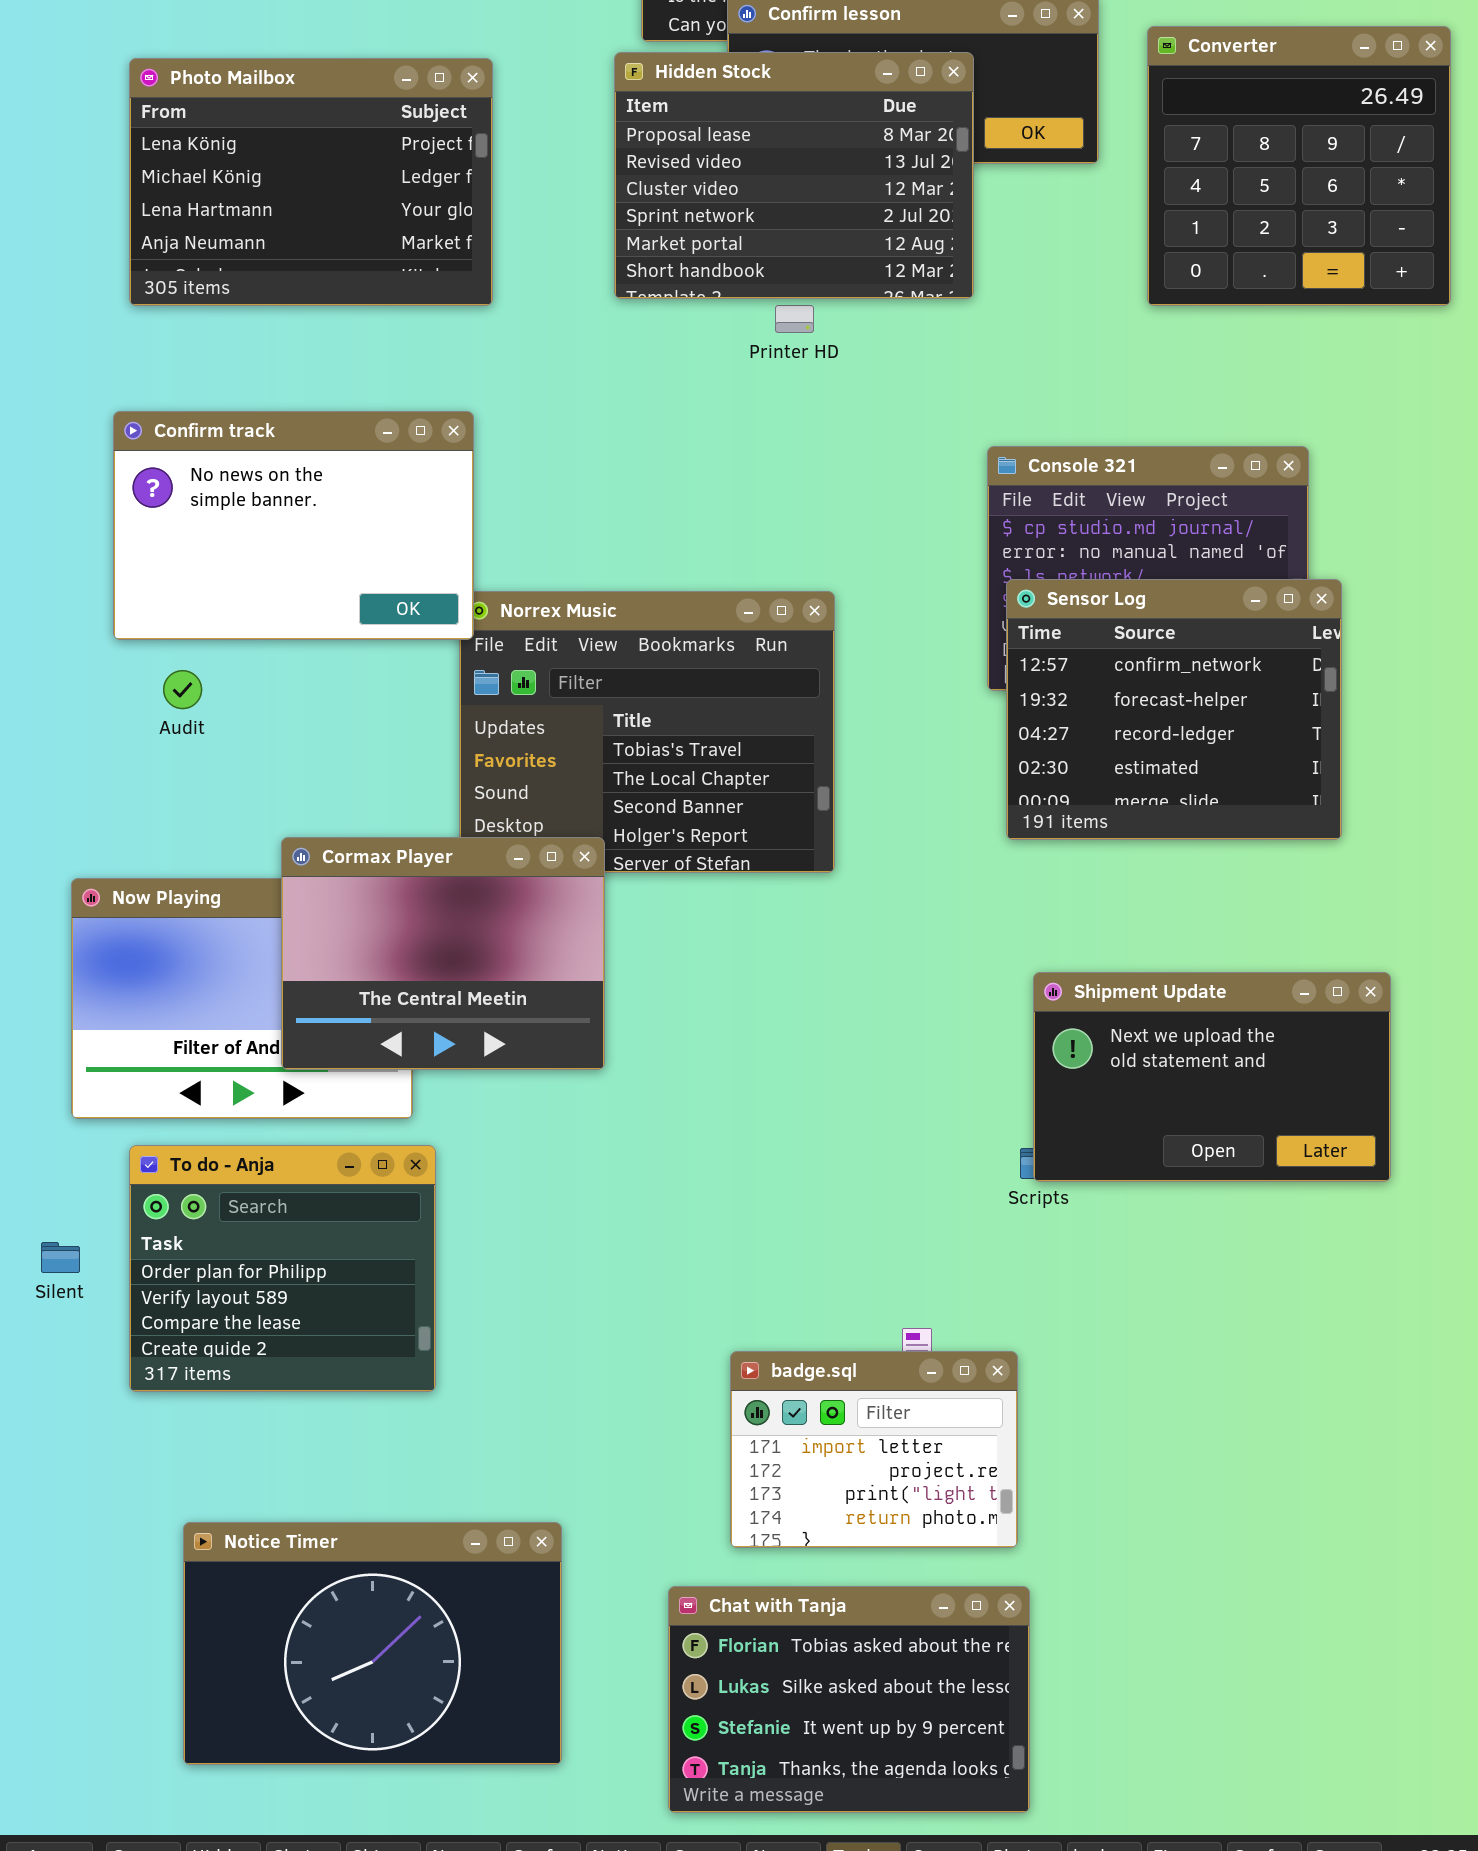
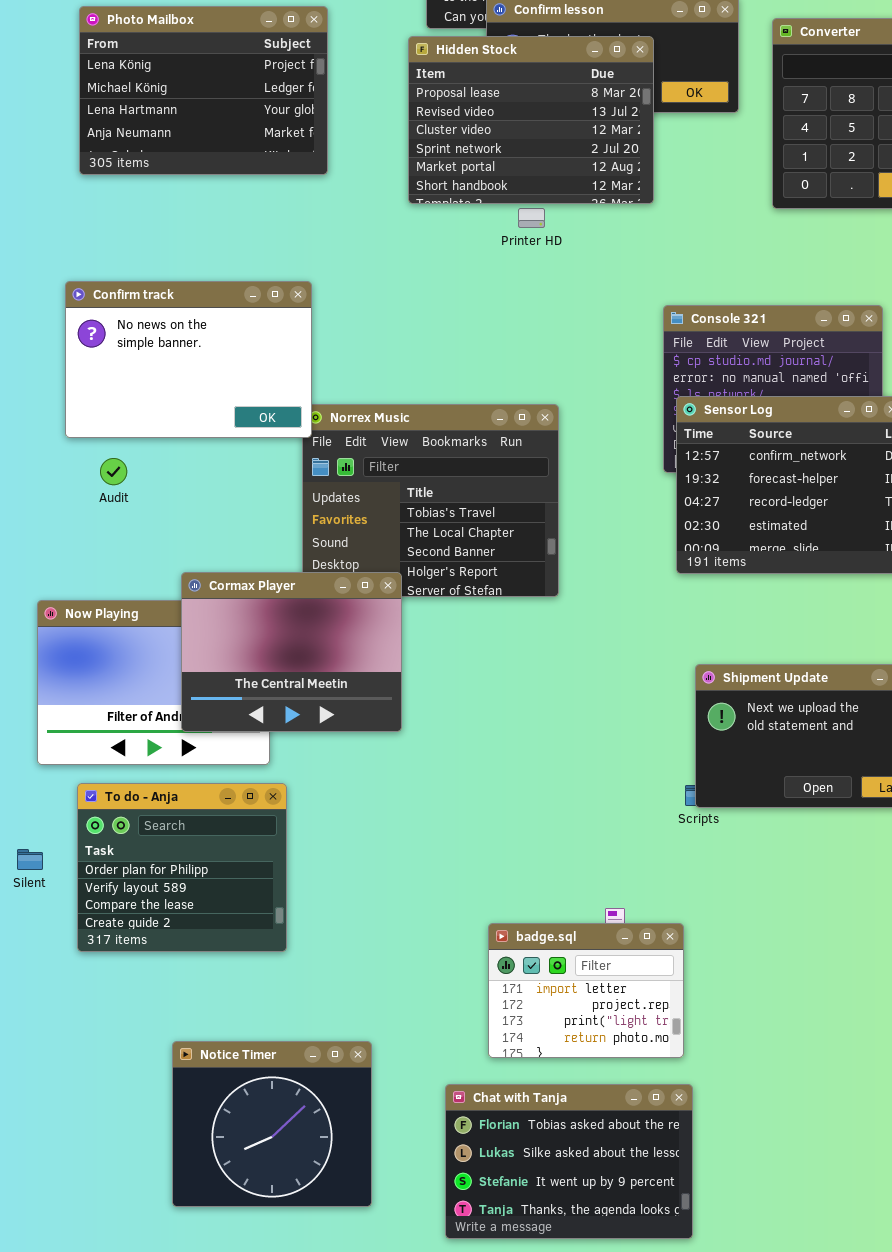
Photo Mailbox: [129,58,493,306] -> [79,6,328,175], moved
Notice Timer: [183,1522,562,1765] -> [172,1041,372,1207], resized

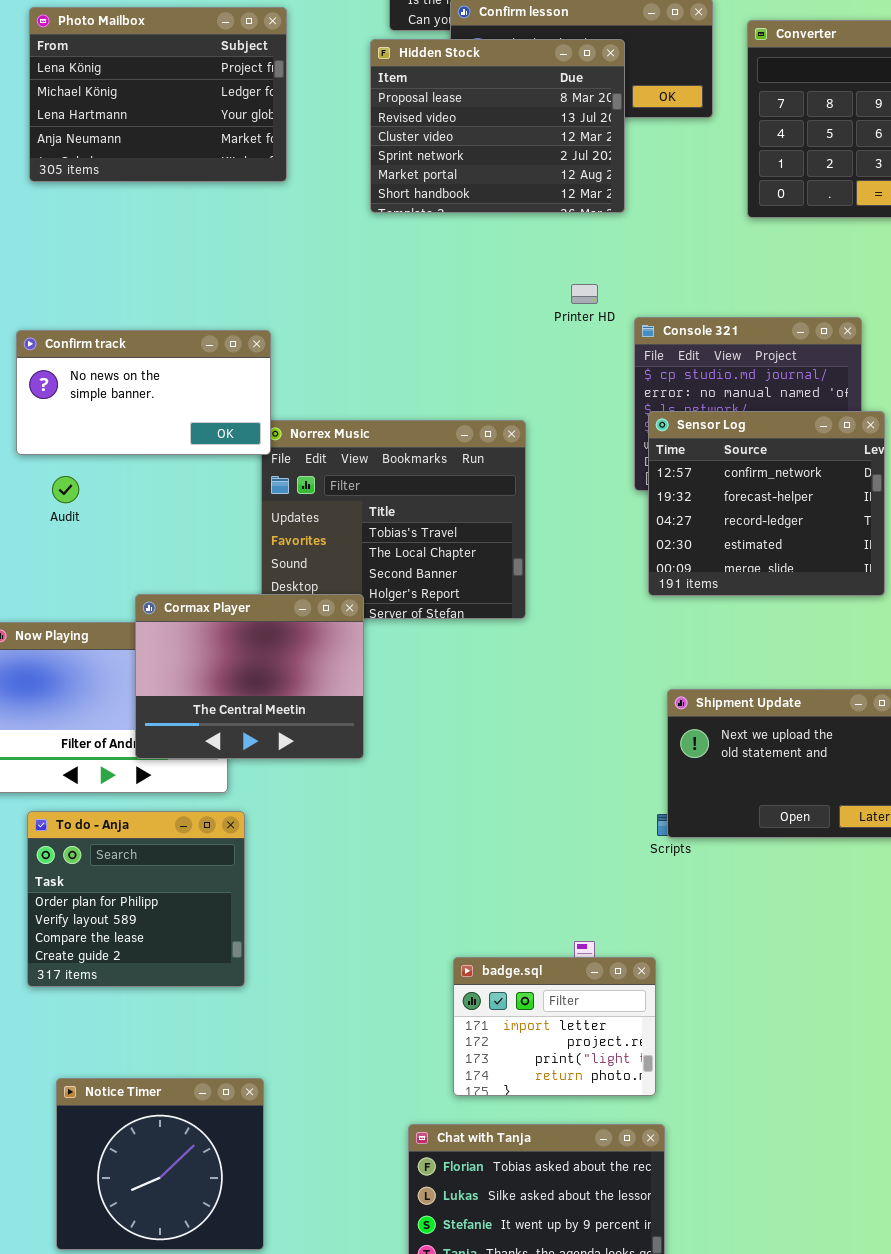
Printer HD: [518,208,545,228] -> [571,284,598,304], moved
Confirm track: [65,281,312,438] -> [16,330,271,455], resized
Notice Timer: [172,1041,372,1207] -> [56,1078,264,1250], moved

